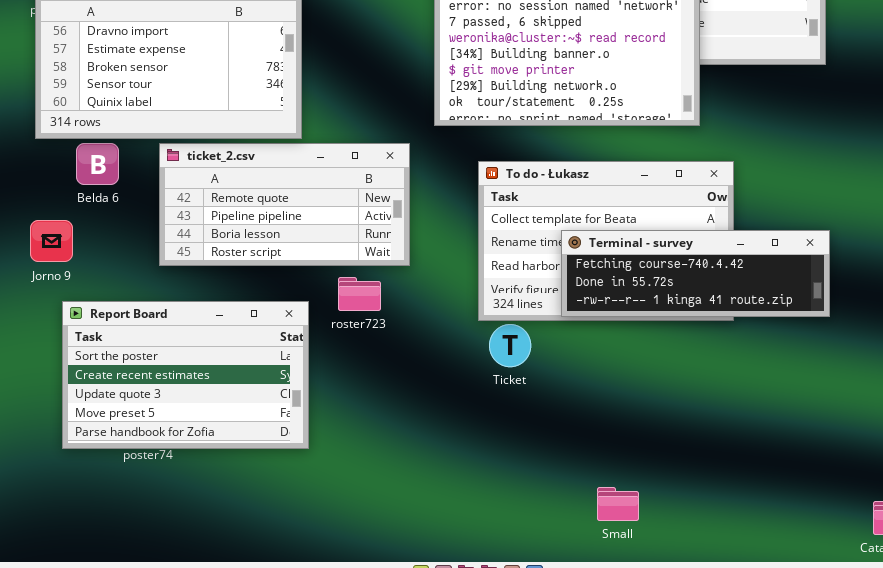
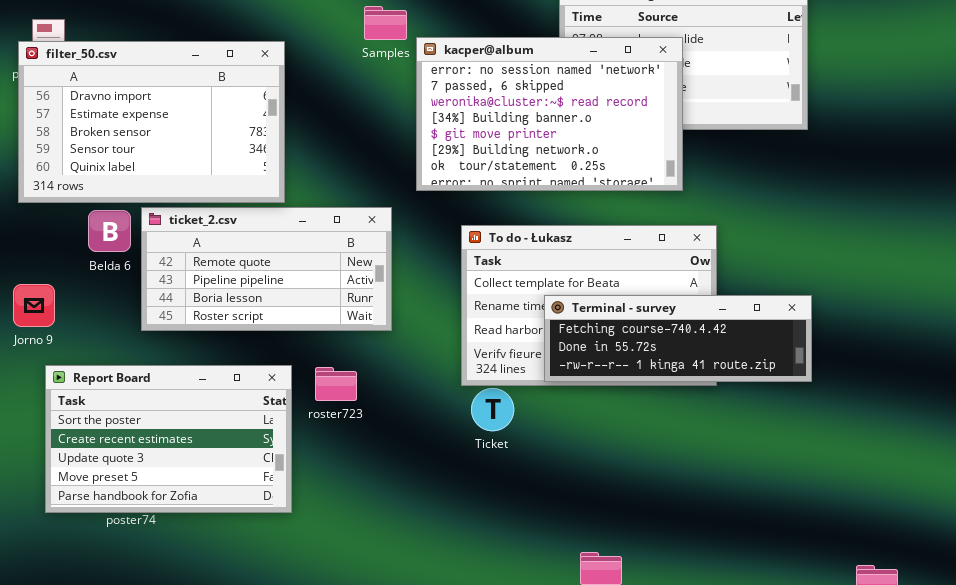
Belda 6: [76,143,119,185] -> [88,210,131,252], moved
roster723: [338,277,381,311] -> [315,367,357,401], moved

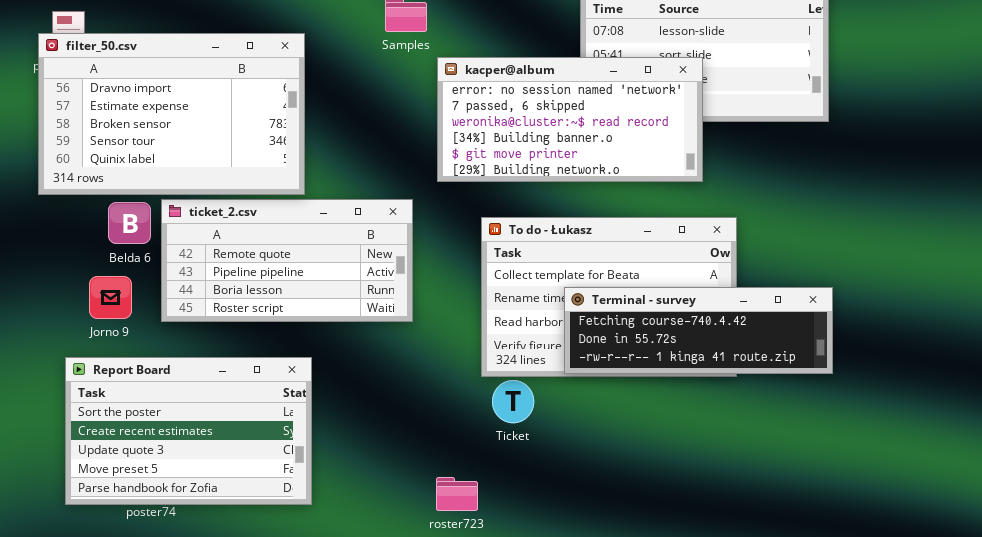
kacper@album: [416,37,683,191] -> [437,57,703,182], resized
Jorno 9: [13,284,55,327] -> [89,276,132,319], moved
roster723: [315,367,357,401] -> [436,477,478,511], moved

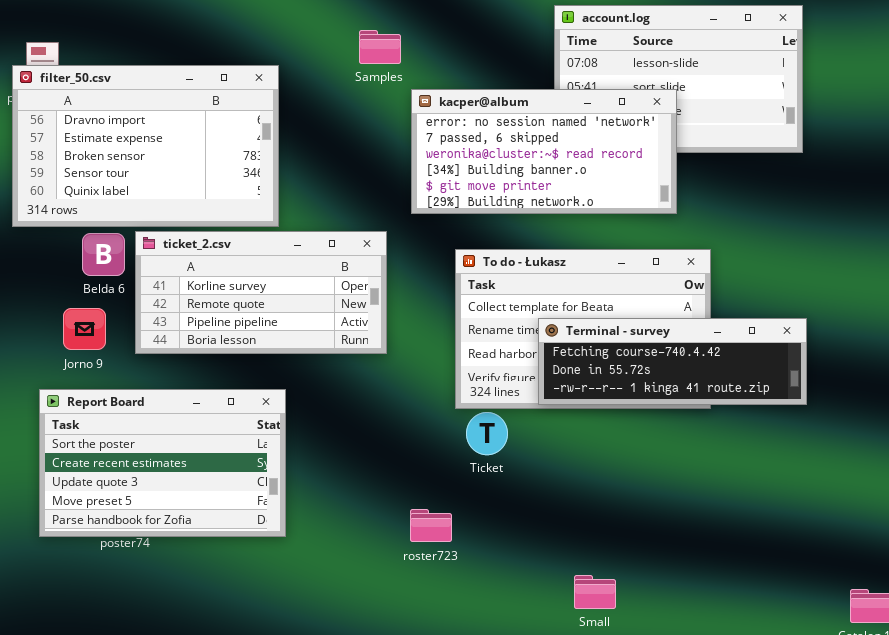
ticket_2.csv: [161,199,413,322] -> [135,231,387,354], scrolled up 1 row

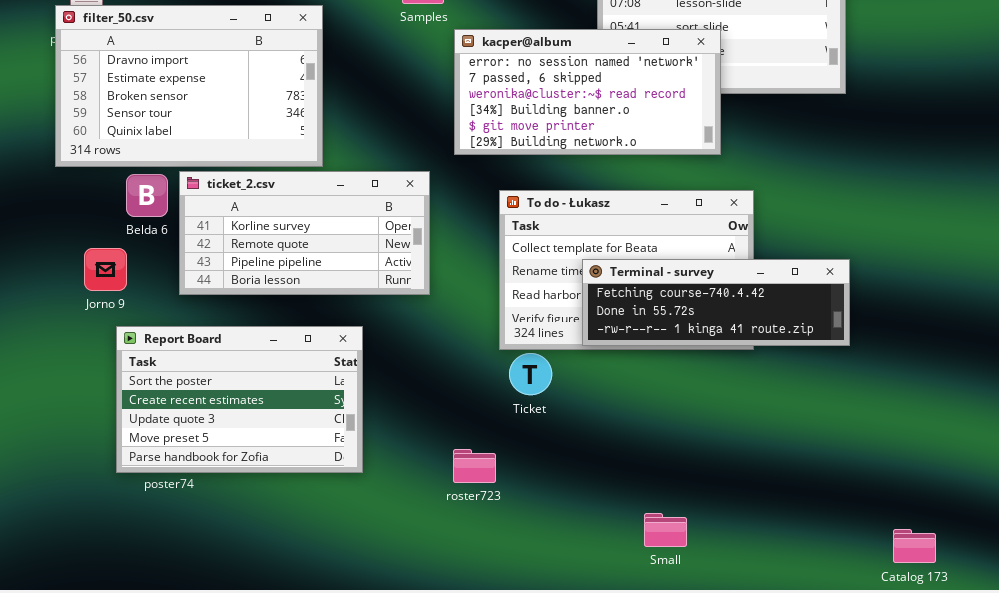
Jorno 9: [63,308,106,350] -> [84,248,127,291], moved
Report Board: [39,389,286,537] -> [116,326,363,473], moved
Small: [574,575,616,609] -> [644,513,687,547], moved

